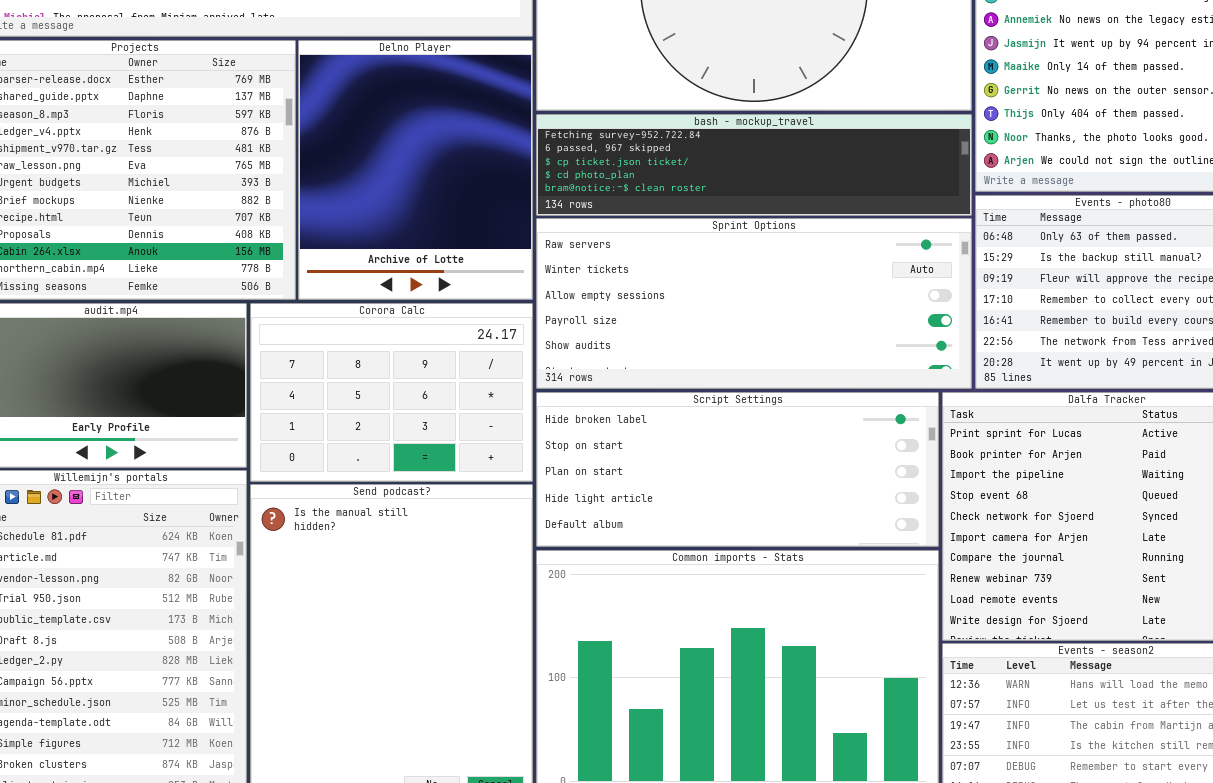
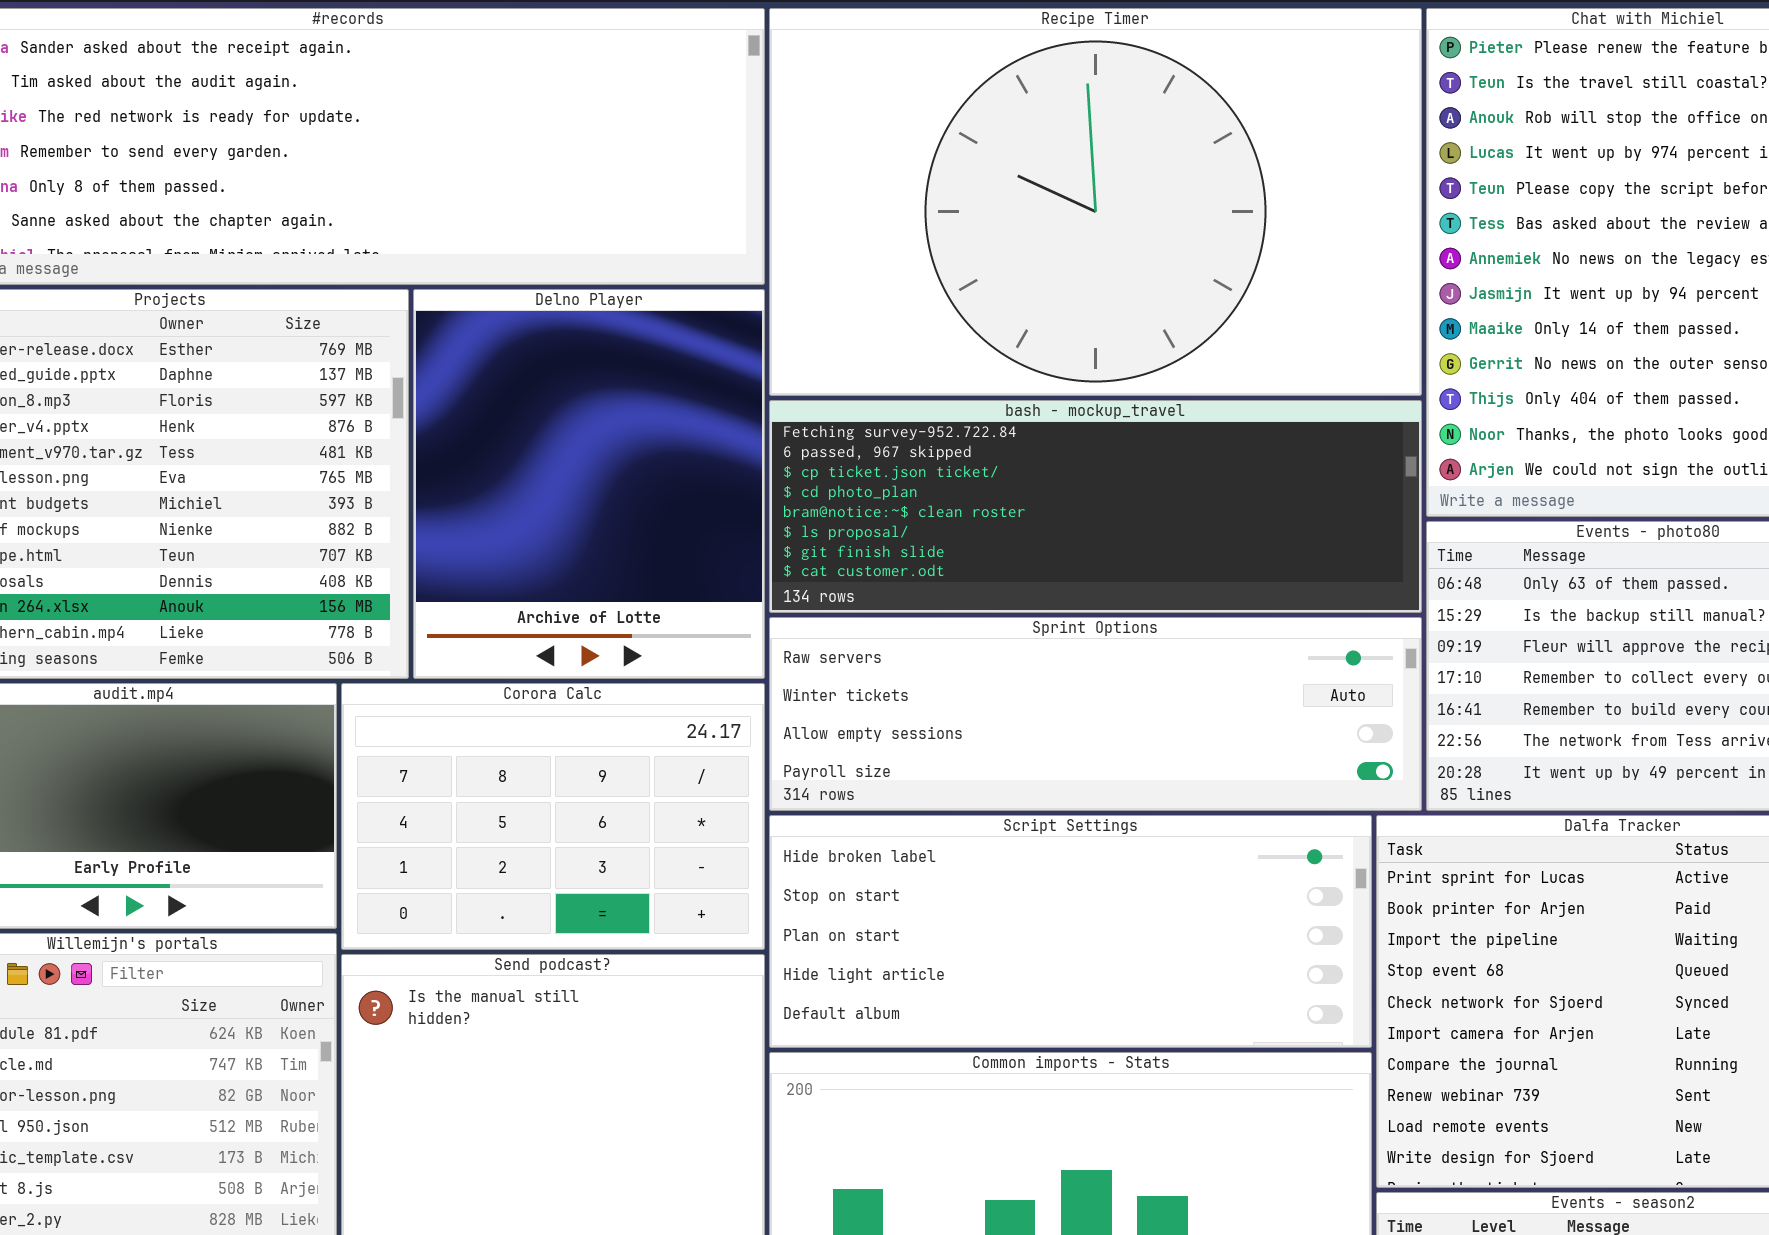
bash - mockup_travel: [536,114,972,216] -> [769,400,1422,613], resized
Sprint Options: [536,218,972,389] -> [769,617,1422,811], resized

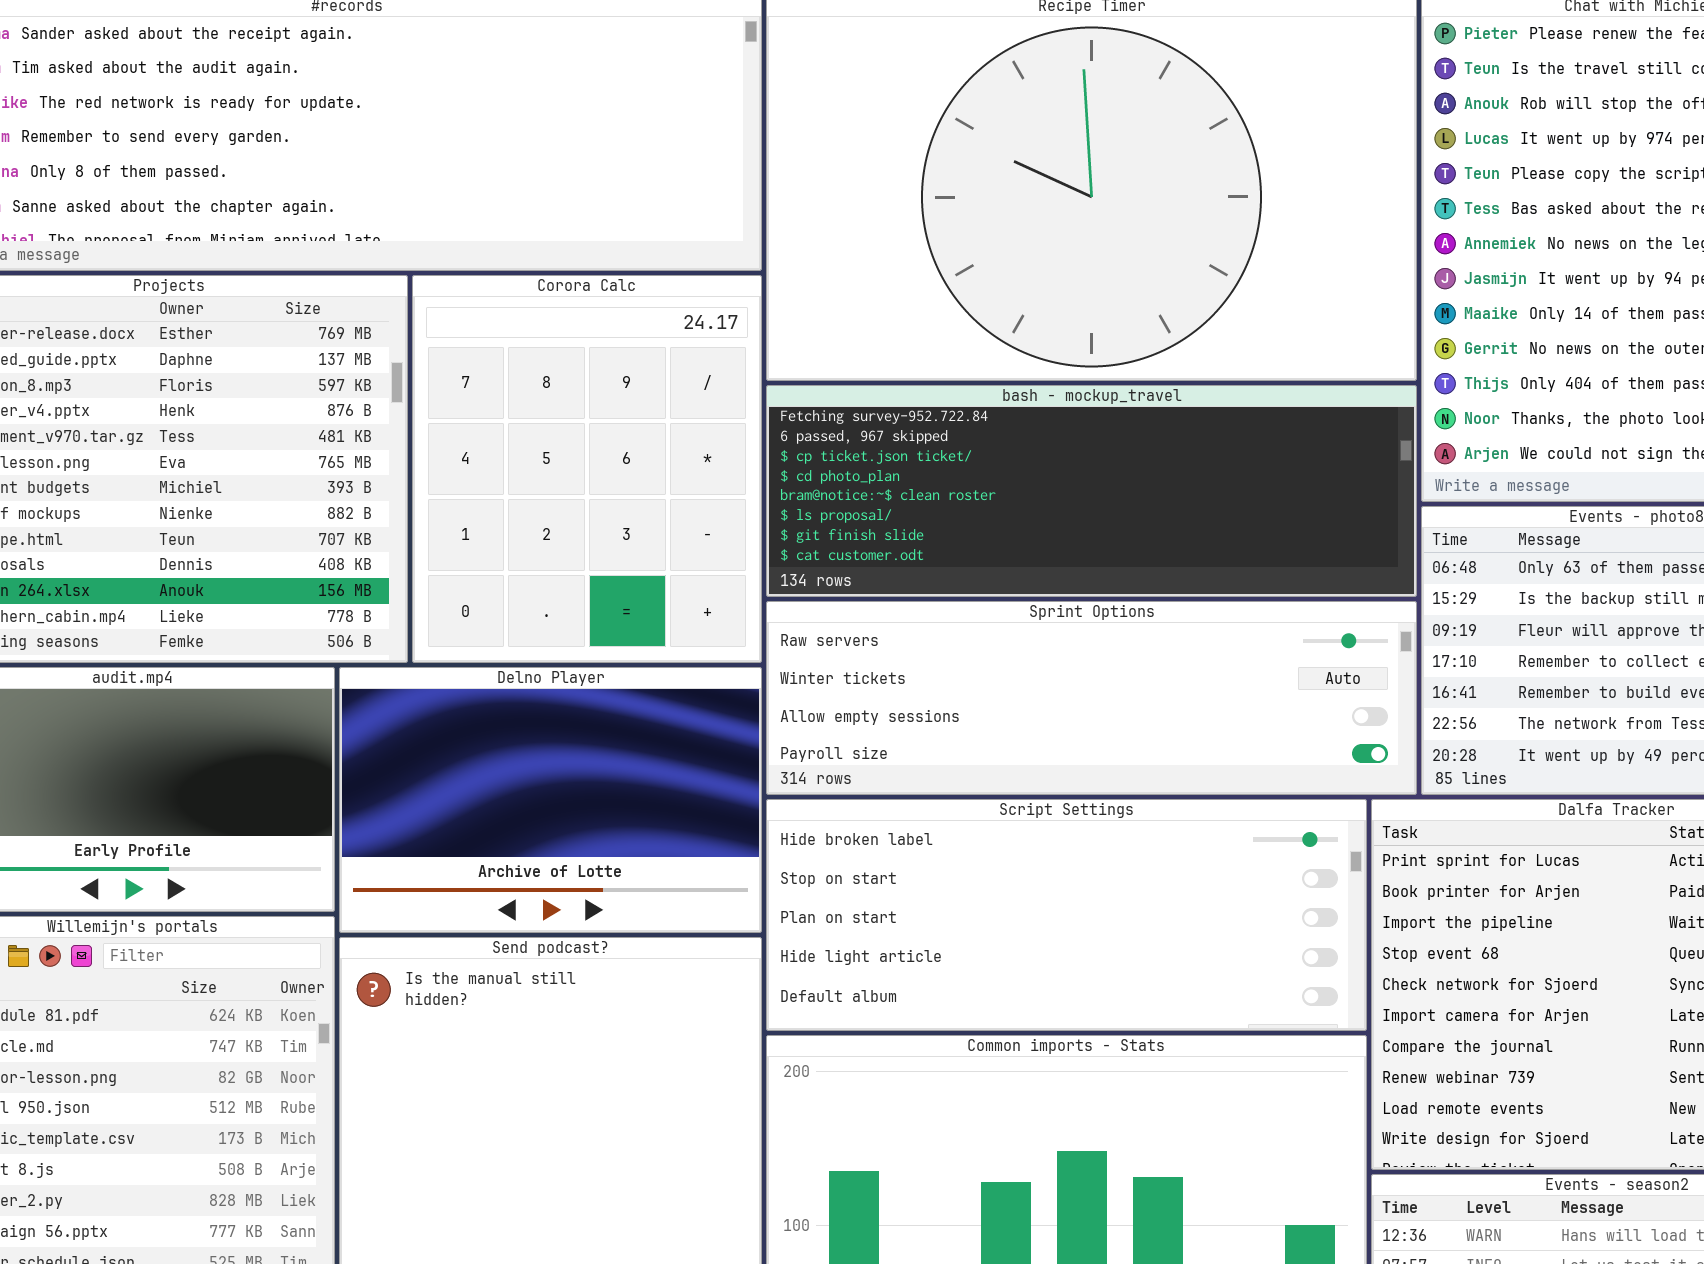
Delno Player: [413,289,765,679] -> [339,667,762,933], moved, resized
Corora Calc: [341,683,765,950] -> [412,275,762,663], moved, resized

